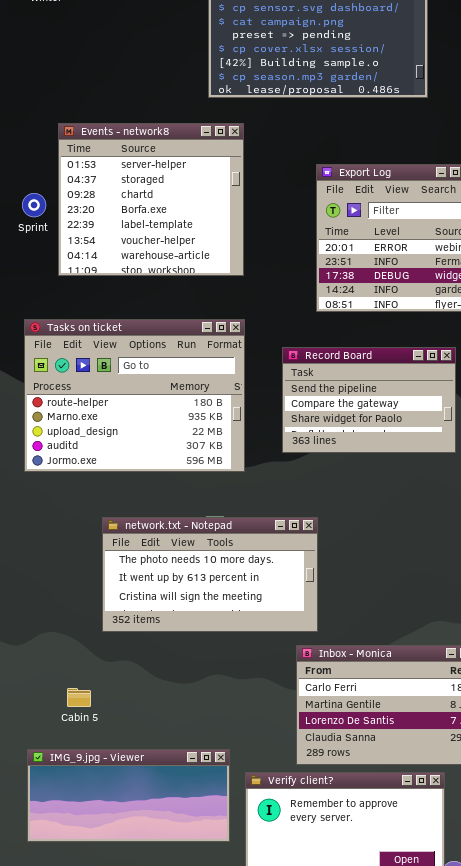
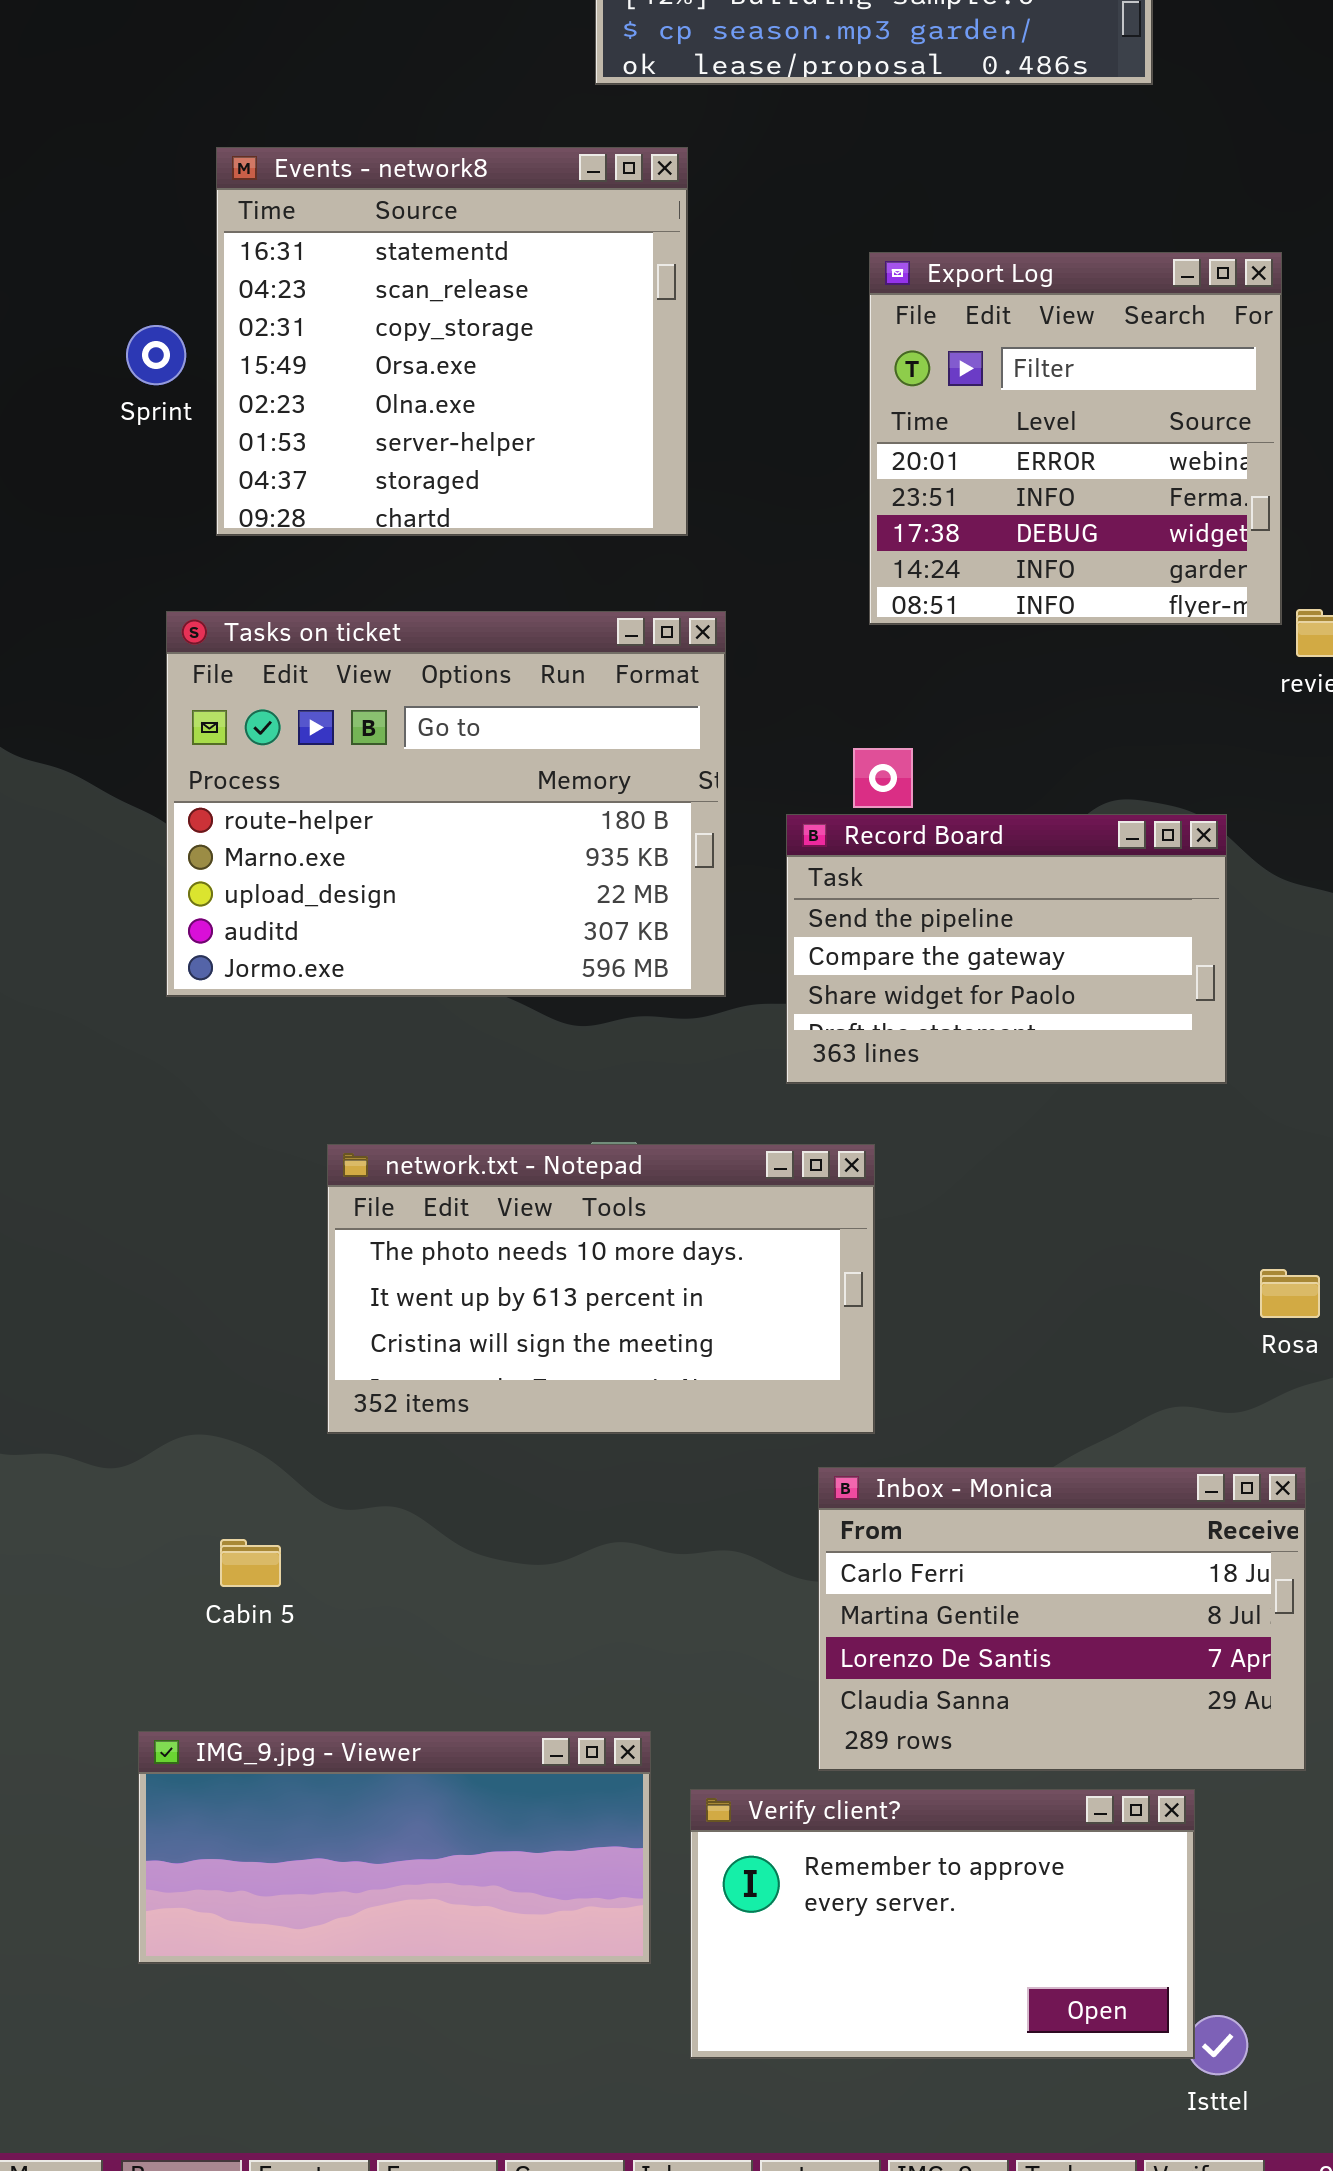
Events - network8: [58,123,244,276] -> [216,147,688,536], scrolled up 5 rows
Tasks on ticket: [24,319,245,472] -> [166,611,726,997], moved
Record Board: [282,347,456,453] -> [786,814,1227,1084], moved
Cabin 5: [67,688,91,707] -> [220,1539,281,1587], moved

